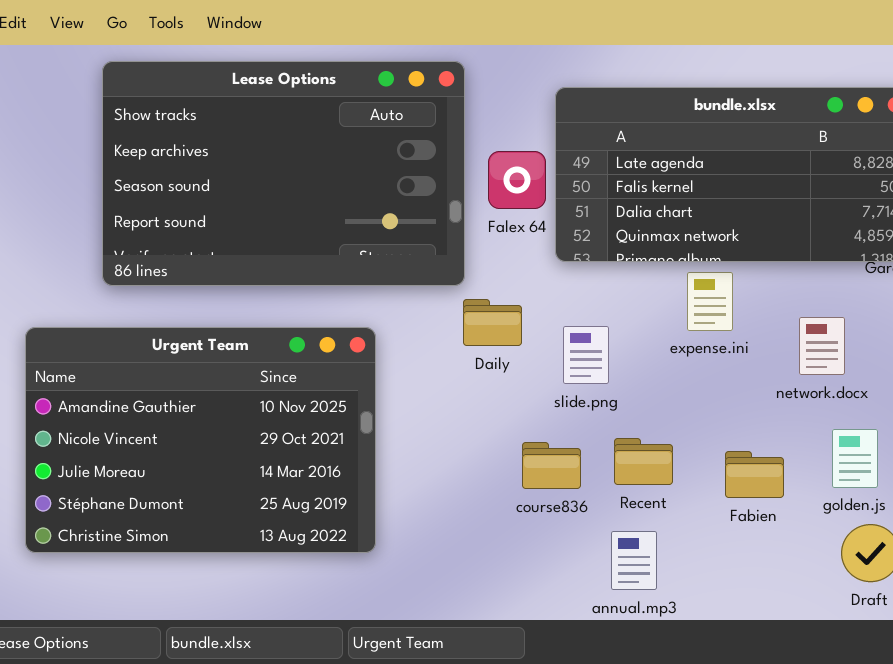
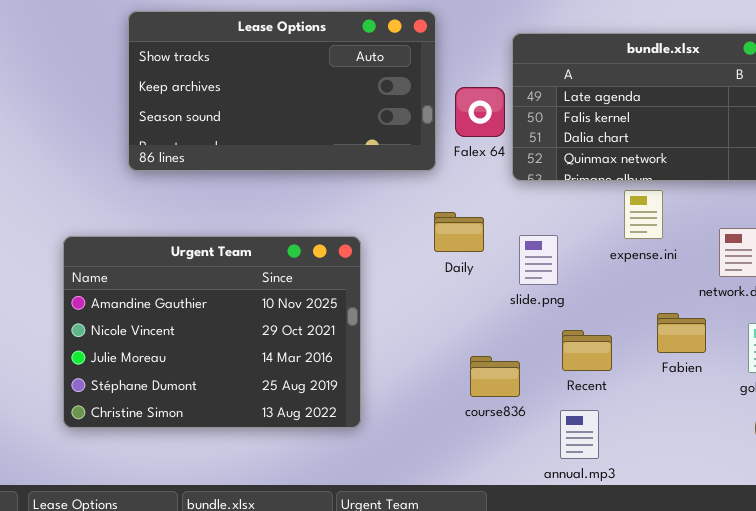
Lease Options: [102,61,465,286] -> [128,11,436,171], resized
course836: [522,442,581,489] -> [470,356,520,397], moved
Fabien: [725,451,784,498] -> [657,313,706,353], moved

